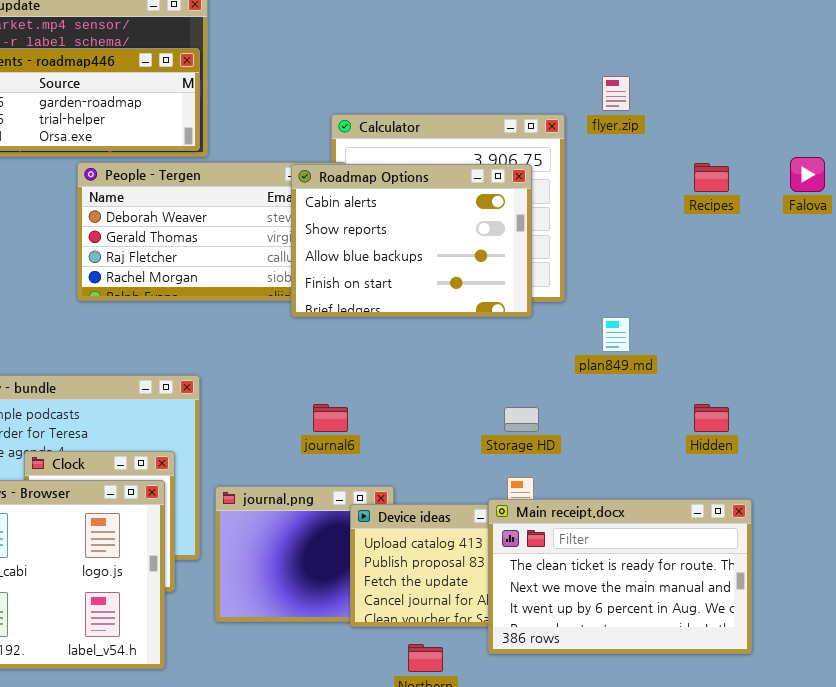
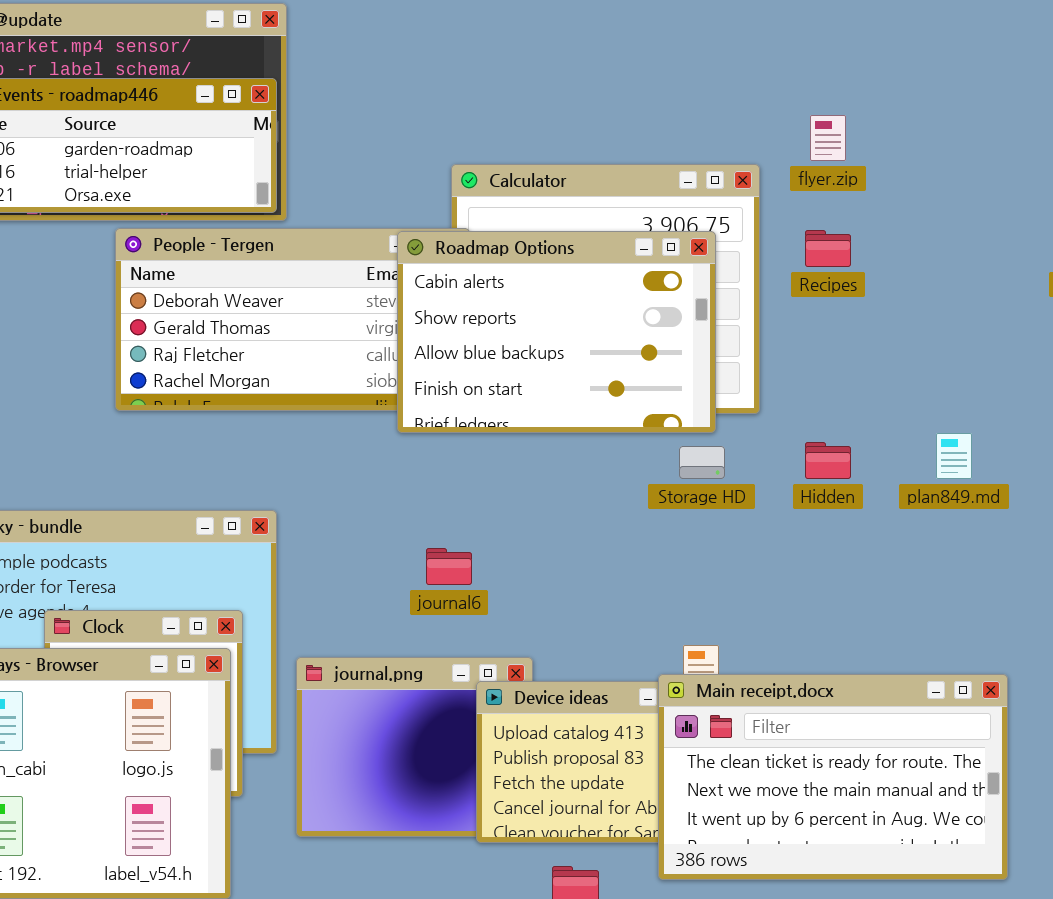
Recipes: [694,163,729,192] -> [805,230,851,267], moved
plan849.md: [602,317,630,352] -> [936,433,972,479], moved
Hidden: [694,404,729,432] -> [805,442,851,479], moved
Storage HD: [504,407,539,432] -> [679,446,725,479], moved

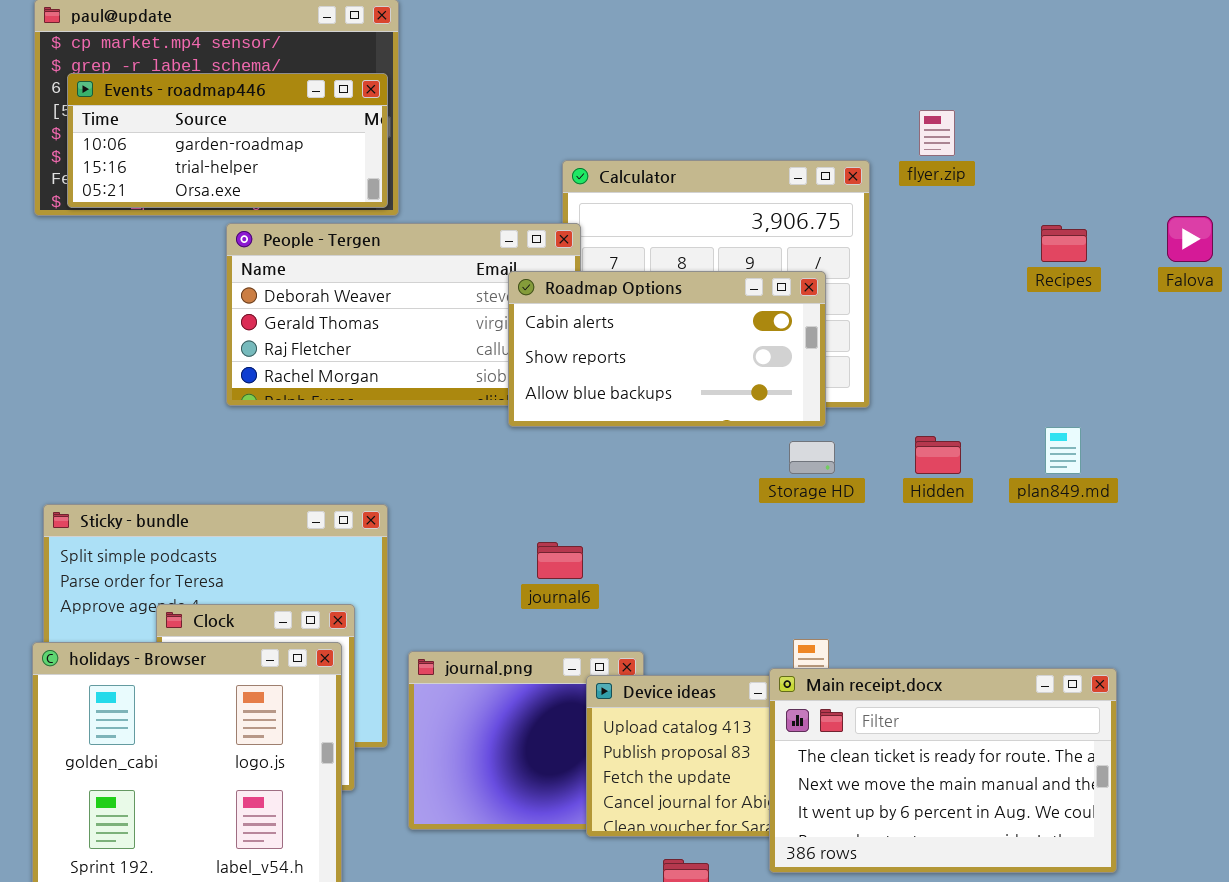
Recipes: [805,230,851,267] -> [1041,225,1087,262], moved
Roadmap Options: [397,231,716,433] -> [508,271,826,427], resized

